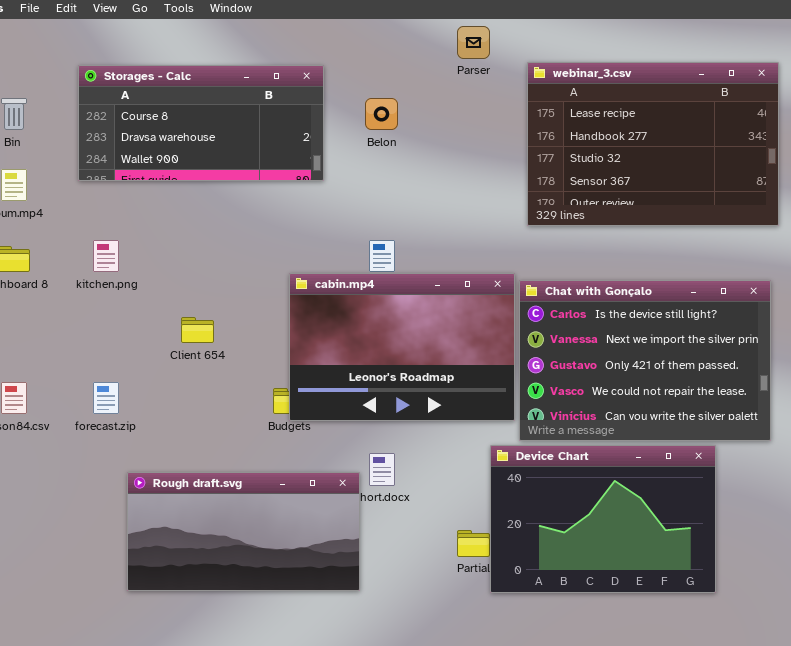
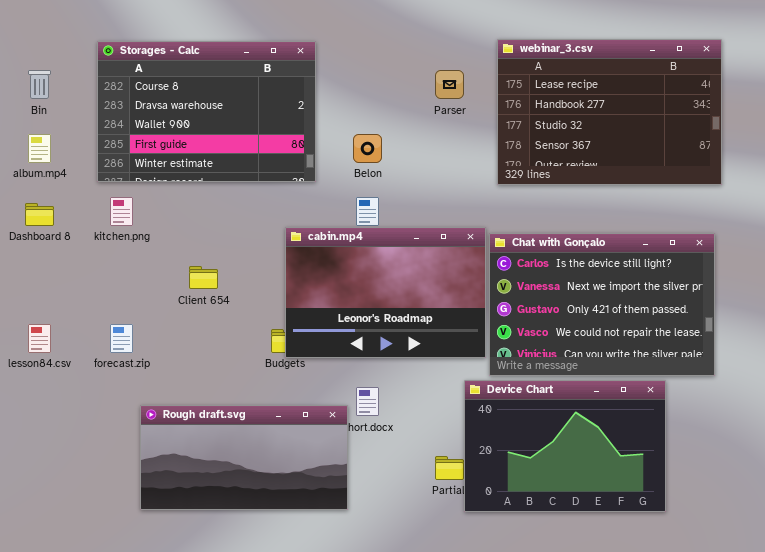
Parser: [457,26,490,59] -> [435,70,464,99], moved
Storages - Calc: [78,65,324,181] -> [97,41,316,182], resized
Belon: [365,98,398,130] -> [353,134,382,163], moved

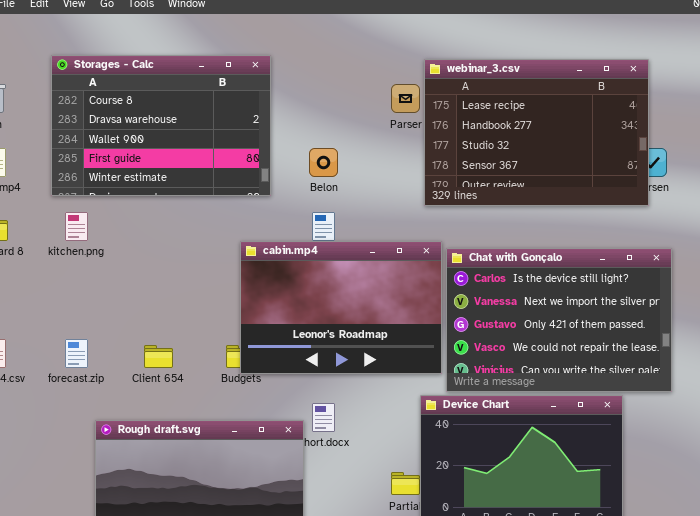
webinar_3.csv: [497,39,722,185] -> [424,59,649,206], moved
Client 654: [189,266,218,289] -> [144,345,173,368], moved

